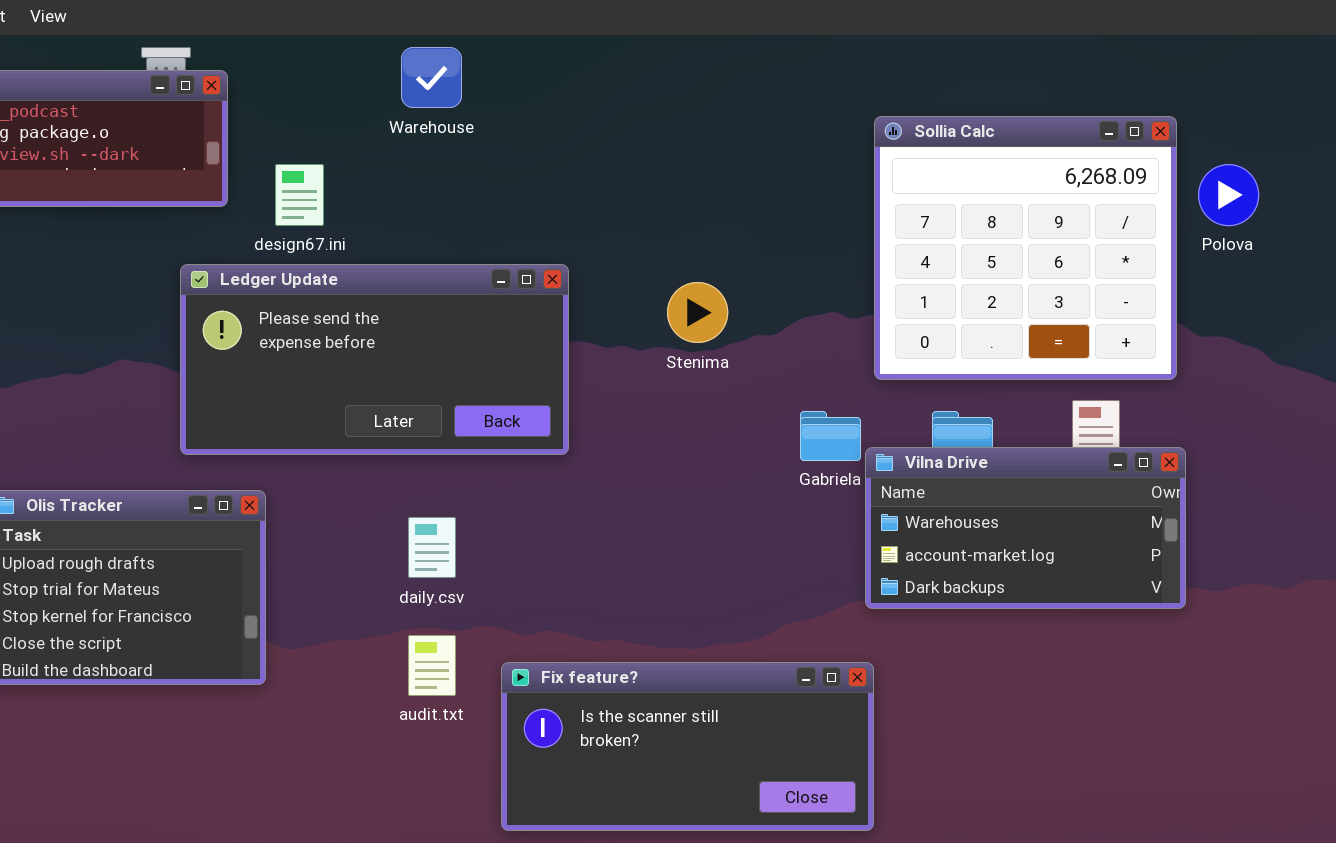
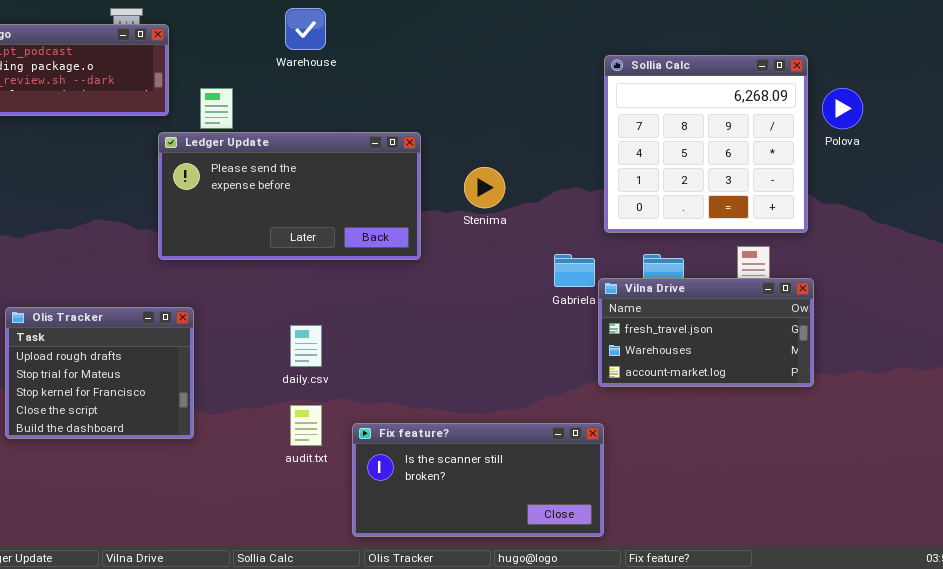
Ledger Update: [180,264,569,455] -> [158,132,421,260], moved
Vilna Drive: [865,447,1186,609] -> [598,278,814,387], scrolled up 1 row

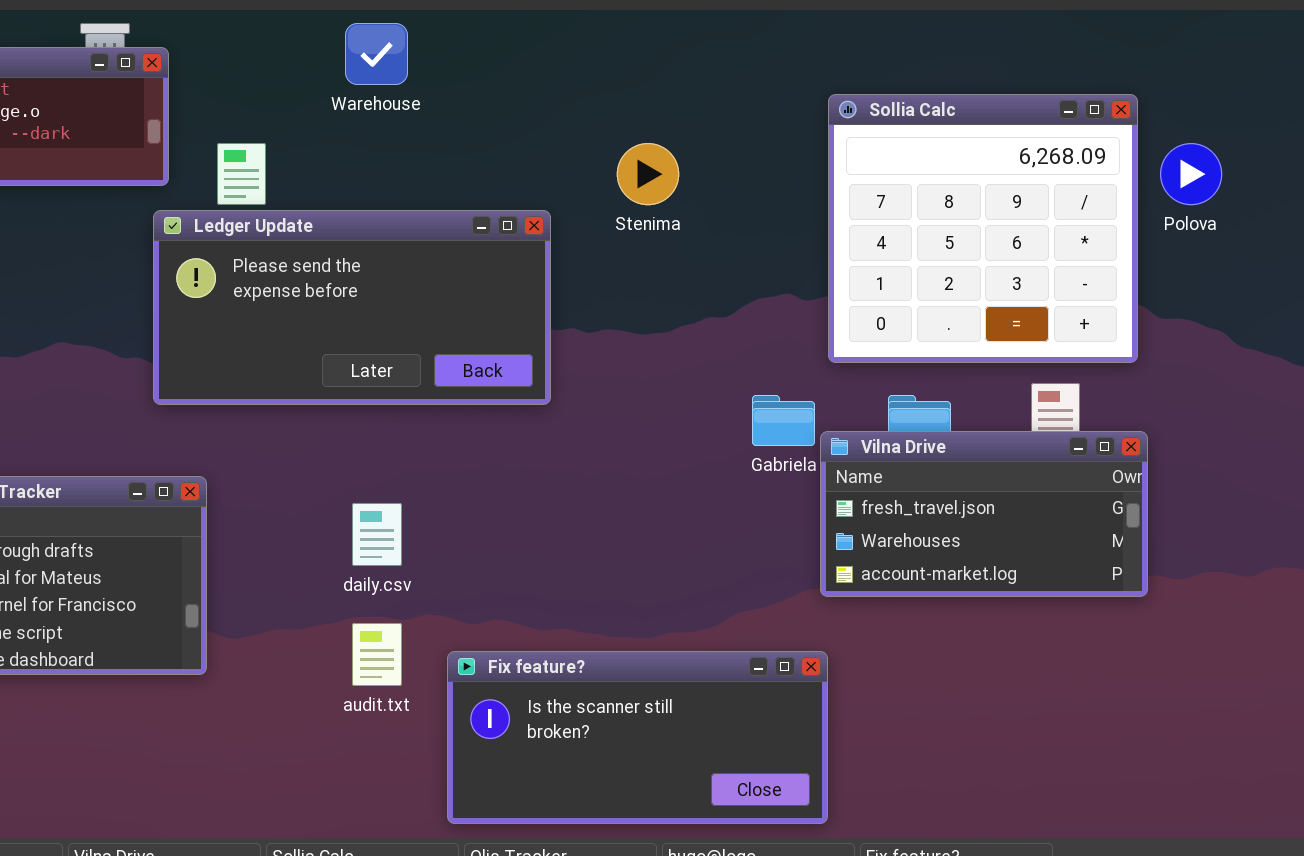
Stenima: [464,167,505,208] -> [617,143,679,205], moved

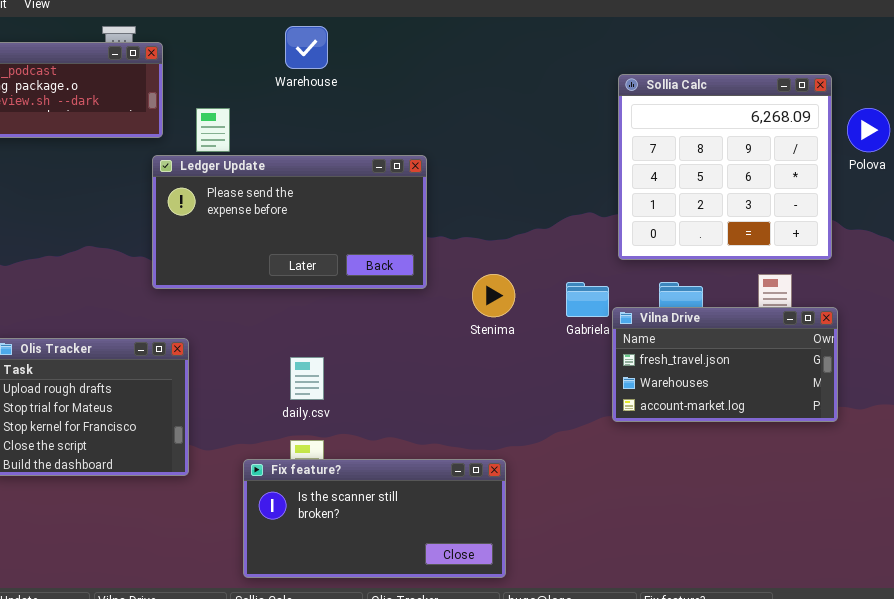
Stenima: [617,143,679,205] -> [472,274,515,317], moved
Fix feature?: [447,651,828,824] -> [243,459,506,578], moved

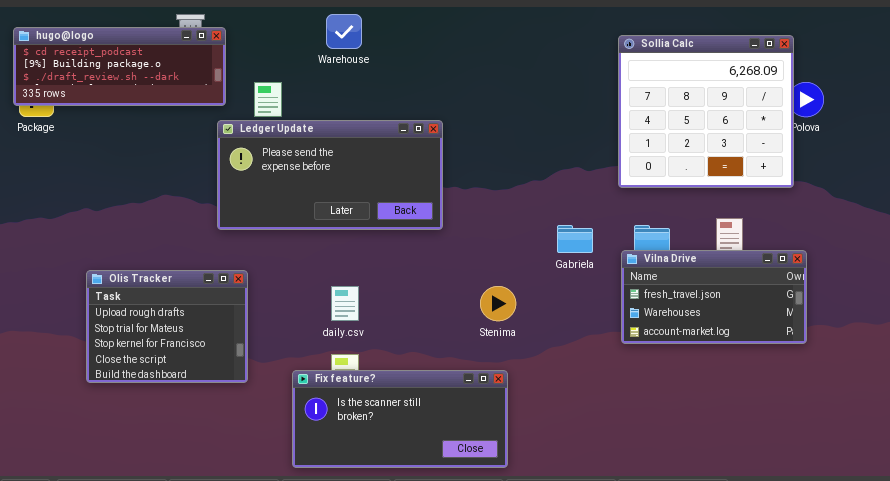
Sollia Calc: [618,74,832,260] -> [618,35,794,188], moved
Stenima: [472,274,515,317] -> [480,286,516,321], moved
Vilna Drive: [612,307,838,422] -> [621,250,807,344], moved

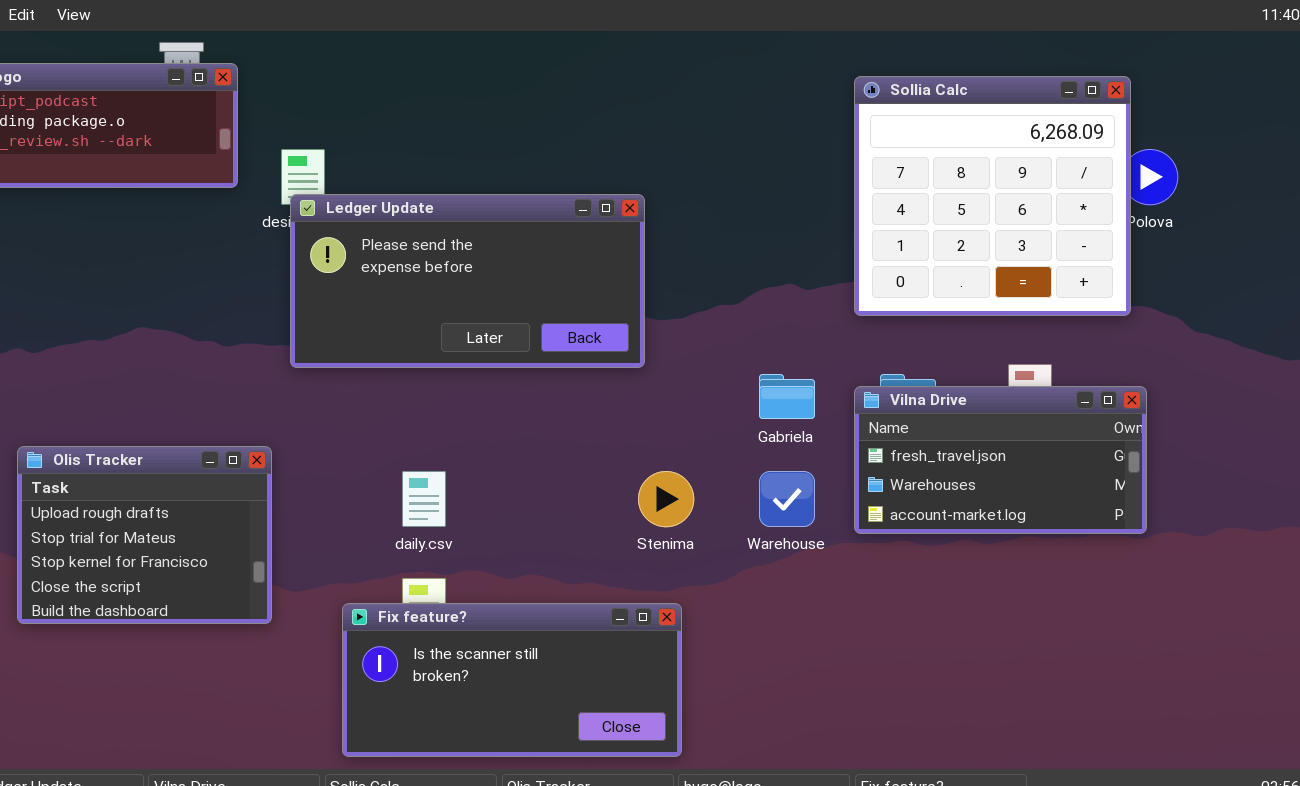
Warehouse: [326,14,362,49] -> [759,471,815,527], moved
Ledger Update: [217,120,443,230] -> [290,194,645,368], moved
Vilna Drive: [621,250,807,344] -> [854,386,1147,534], moved

